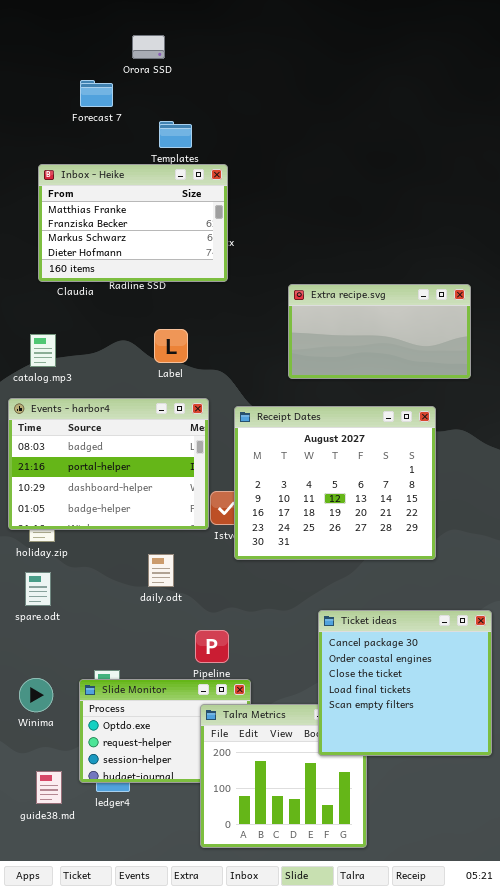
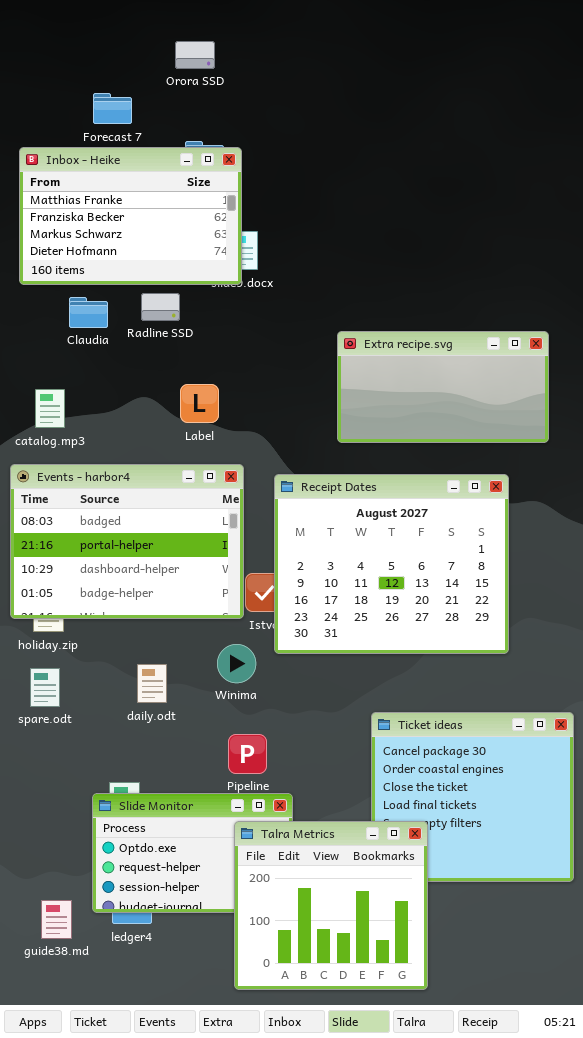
Orora SSD: [132,35,165,59] -> [175,41,215,69], moved
Inbox - Heike: [38,164,228,282] -> [19,147,242,285], moved
daily.odt: [148,554,174,587] -> [137,664,167,703], moved
Winima: [19,678,53,712] -> [217,644,256,683], moved
Talra Metrics: [200,704,367,848] -> [234,821,428,990], raised

